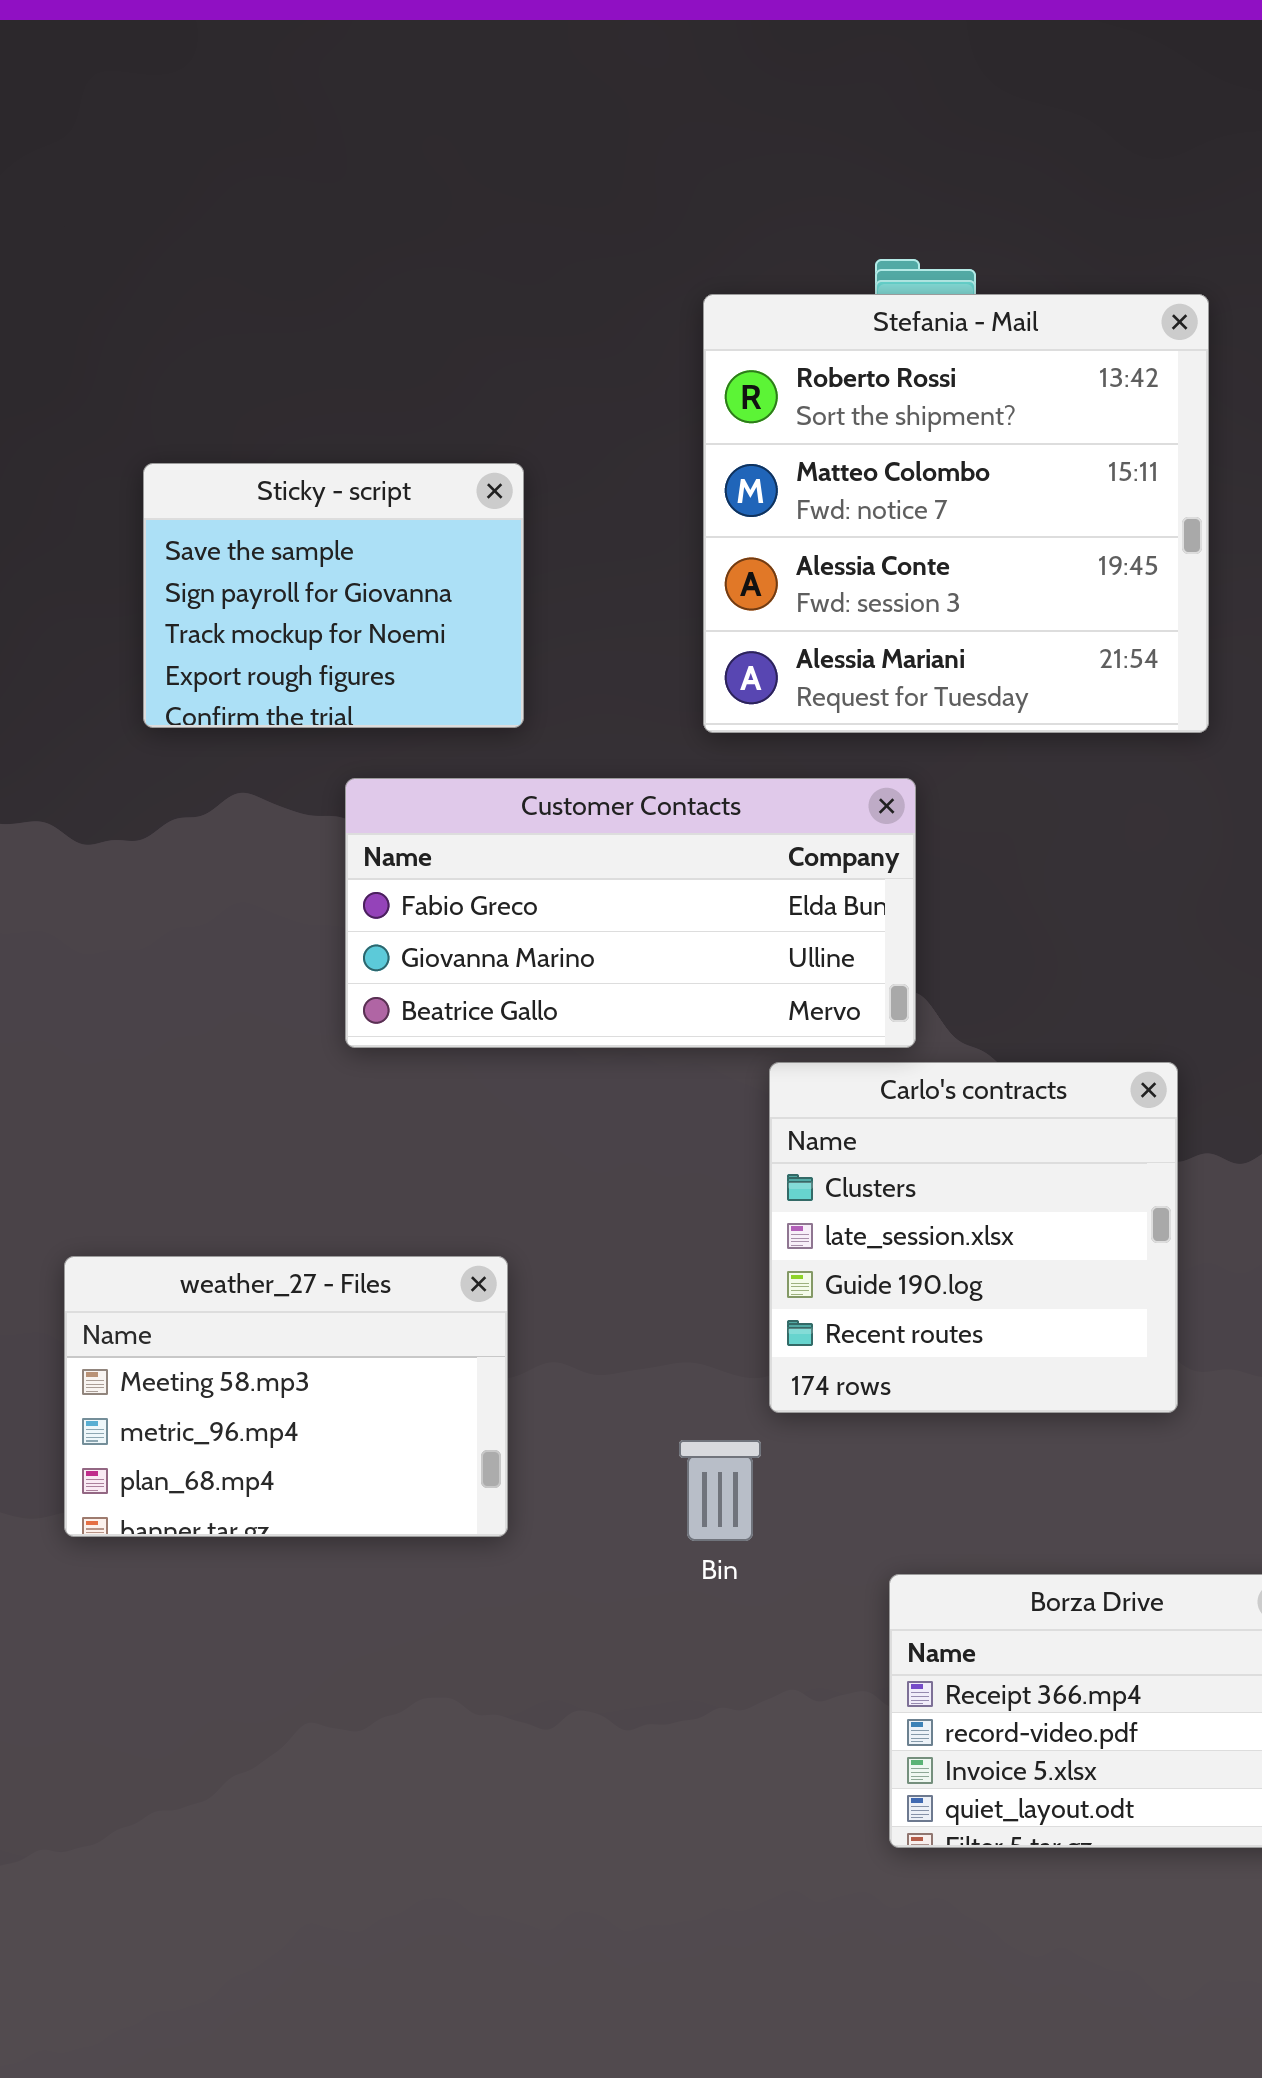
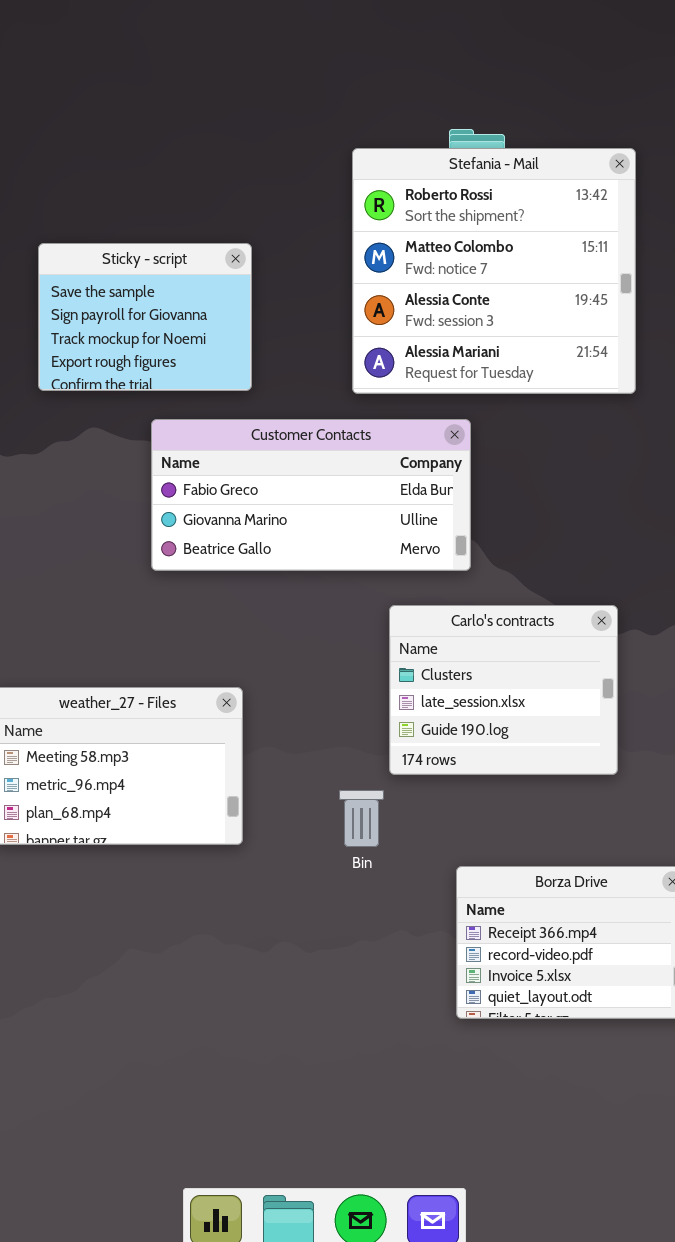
Carlo's contracts: [769,1062,1178,1413] -> [389,605,618,775], resized

